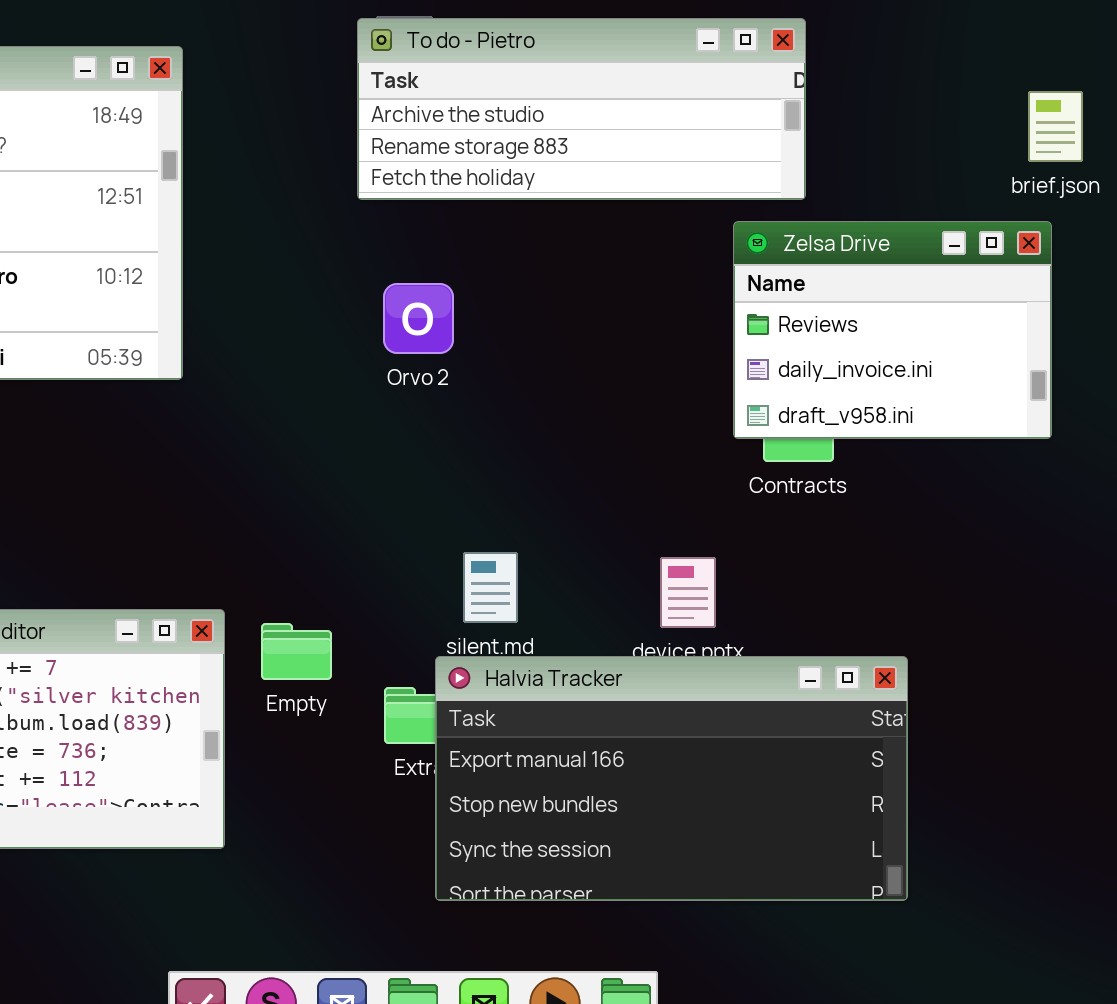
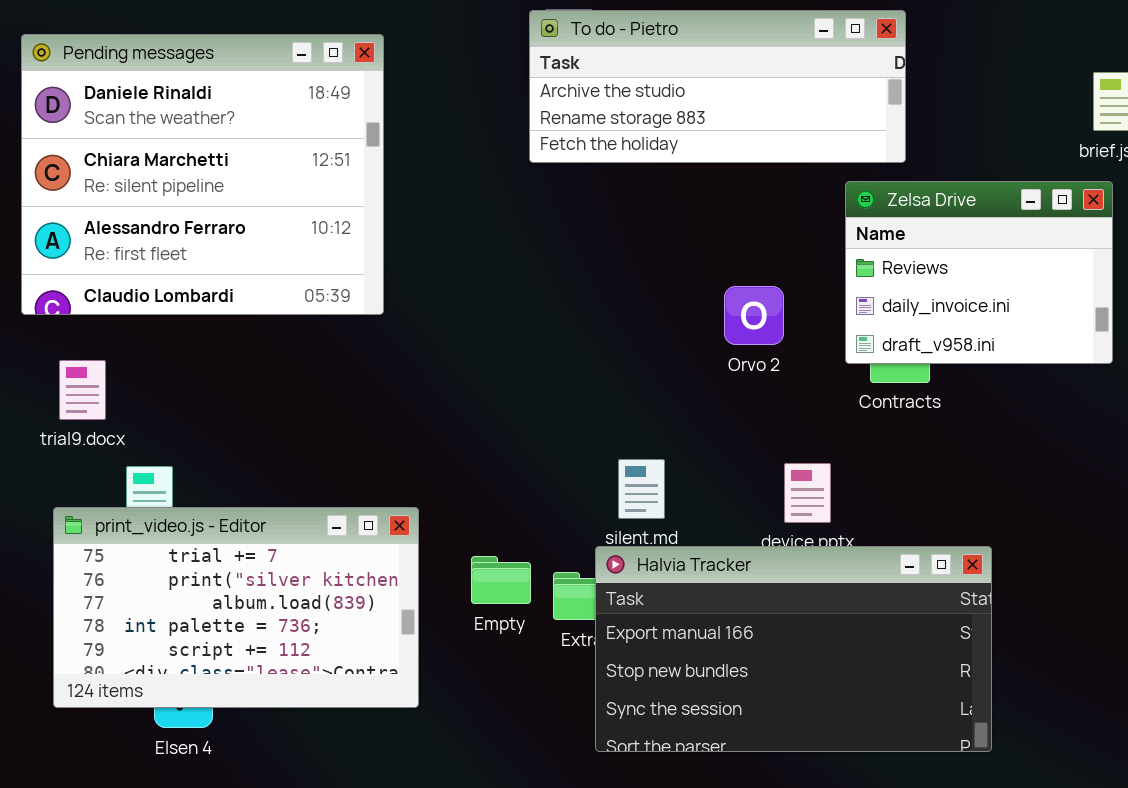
Orvo 2: [383,283,454,354] -> [724,286,784,345], moved
Empty: [261,623,332,680] -> [471,556,531,604], moved

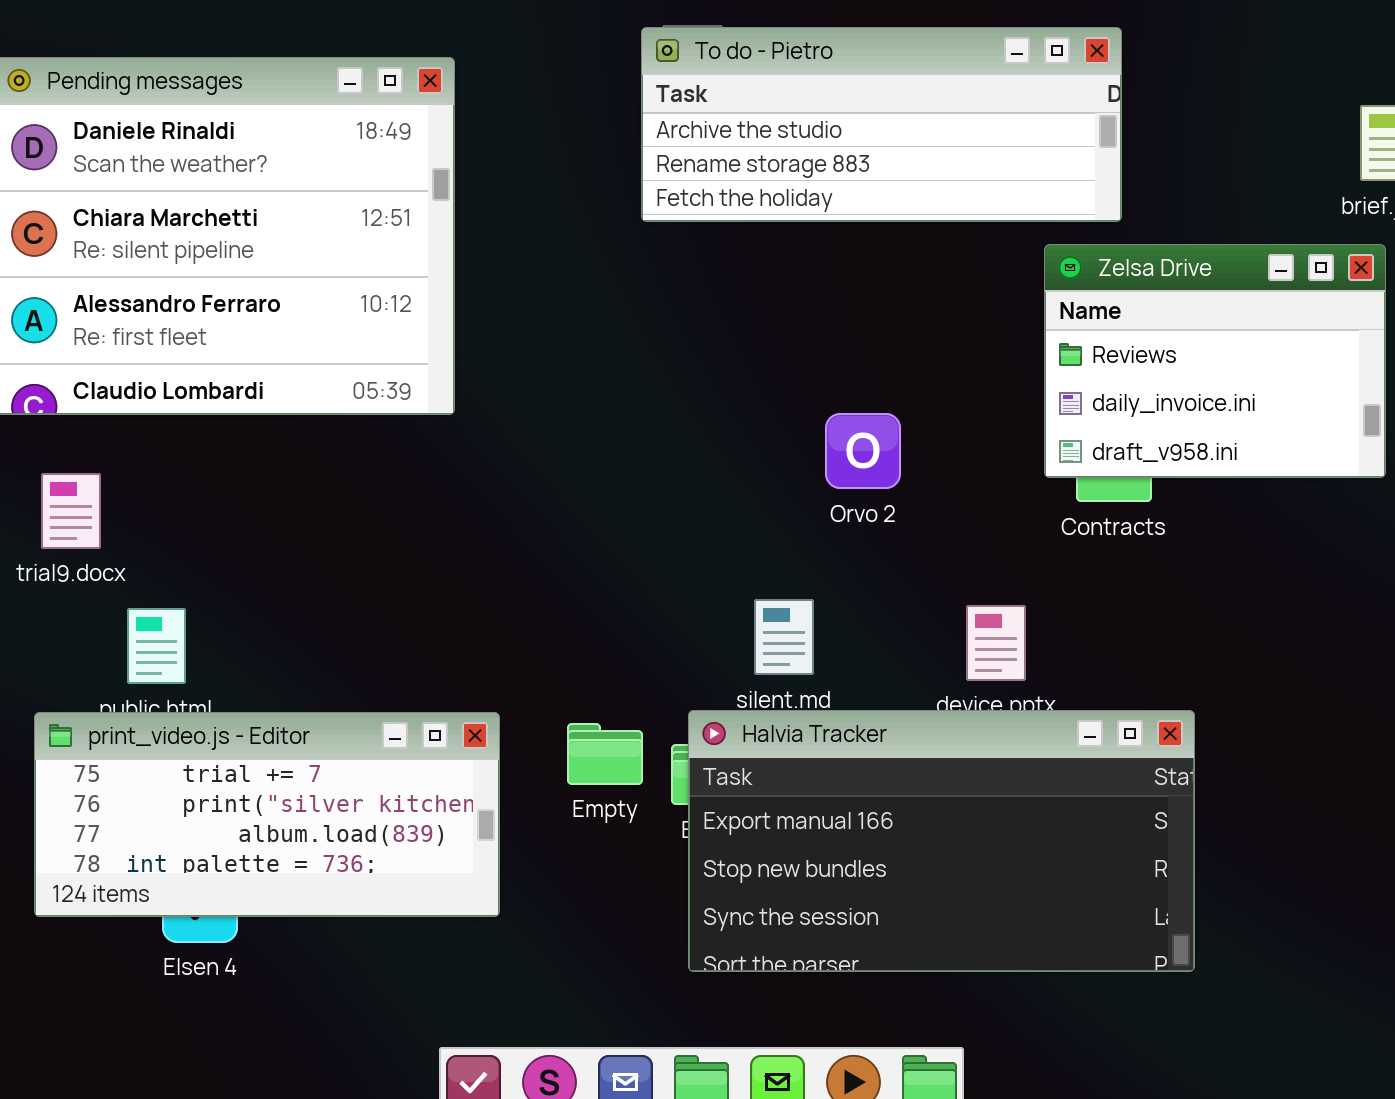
Orvo 2: [724,286,784,345] -> [825,413,901,489], moved
print_video.js - Editor: [53,507,419,708] -> [34,712,500,917], resized
Halvia Tracker: [595,546,992,752] -> [688,710,1195,972], moved

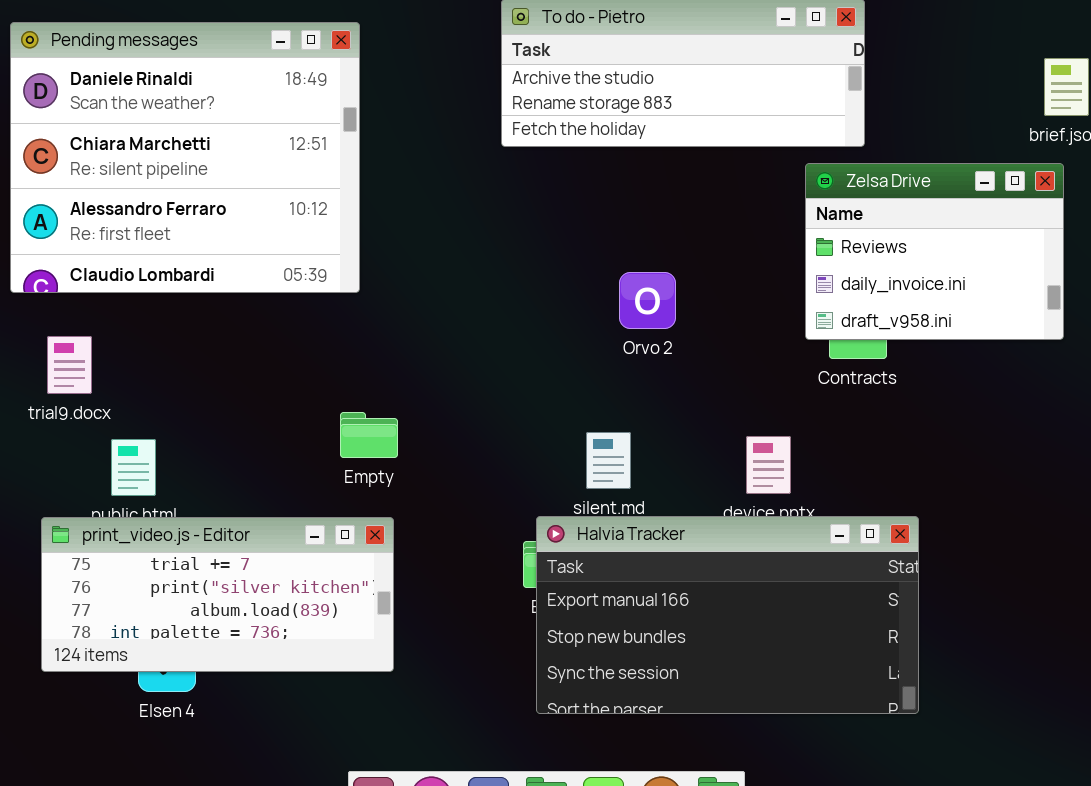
Orvo 2: [825,413,901,489] -> [619,272,676,329], moved
Empty: [567,723,643,785] -> [340,412,398,458], moved

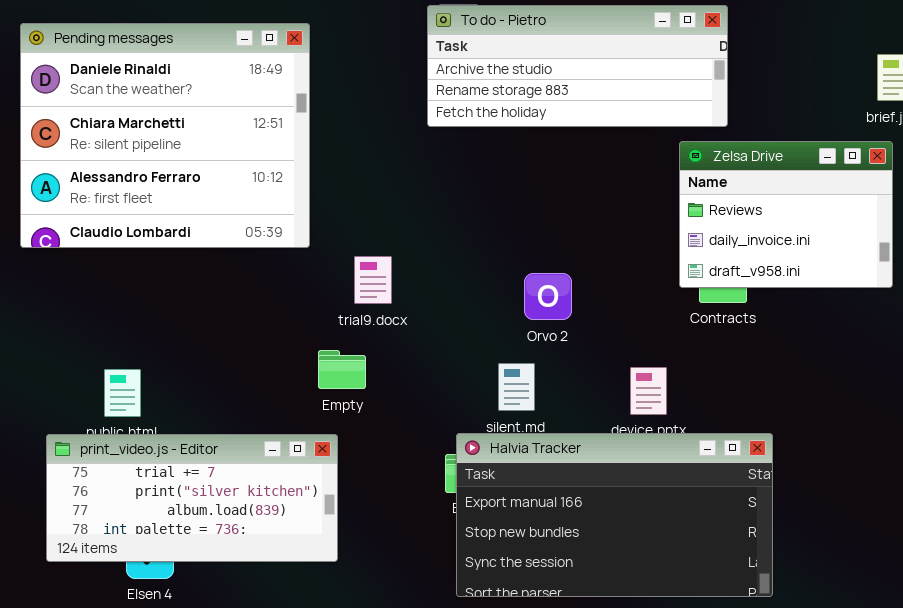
Orvo 2: [619,272,676,329] -> [524,273,572,320], moved
trial9.docx: [47,336,92,394] -> [354,256,392,304], moved
Empty: [340,412,398,458] -> [318,350,366,389], moved

